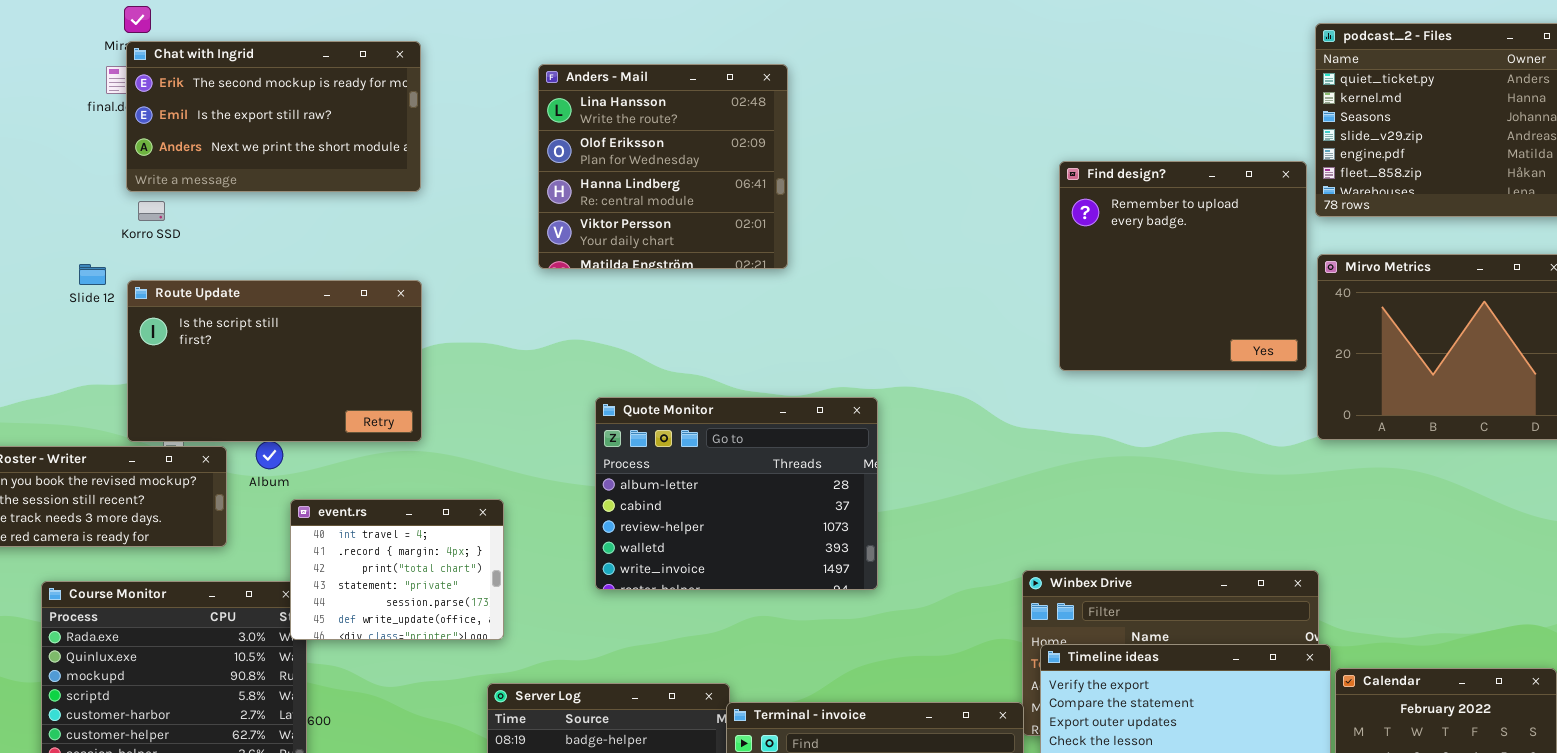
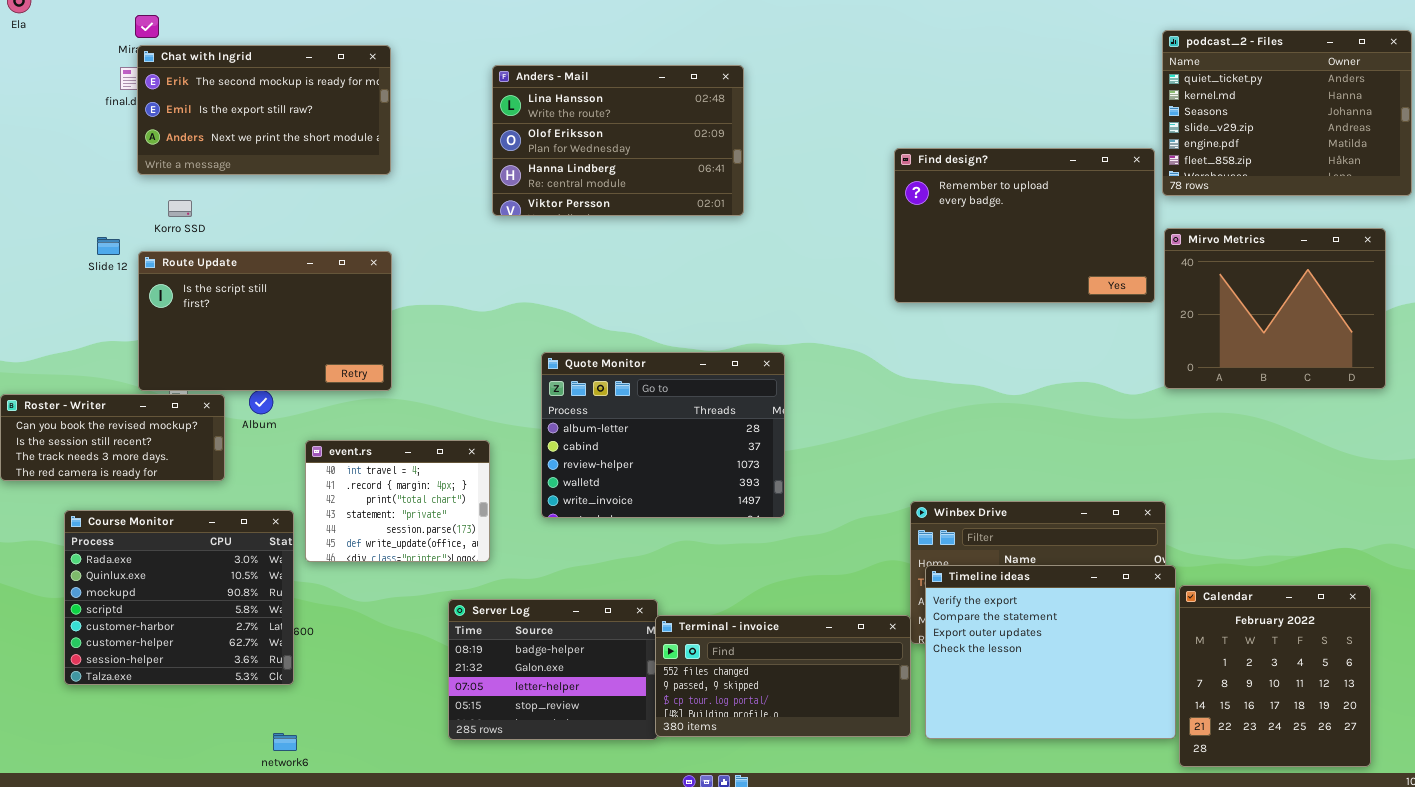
Anders - Mail: [538,64,788,269] -> [492,65,744,216], resized
Find design?: [1059,161,1307,371] -> [894,148,1155,303], resized
Korro SSD: [138,201,165,221] -> [168,200,192,217], moved
event.rs: [290,499,504,640] -> [305,440,490,562], moved

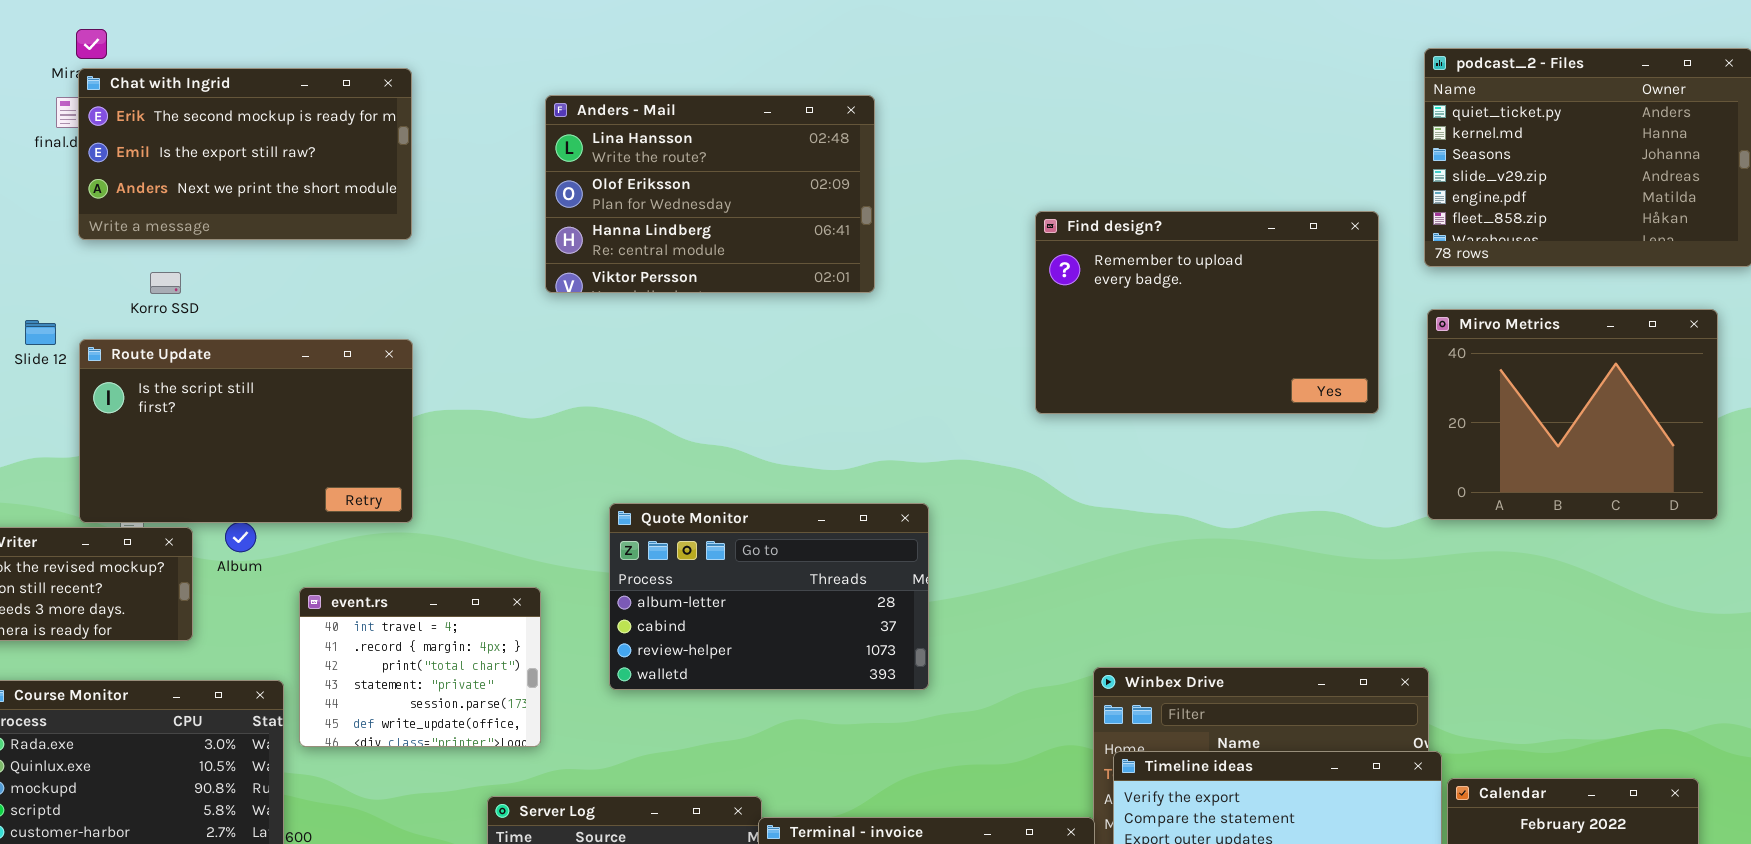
Find design?: [894,148,1155,303] -> [1035,211,1379,414], moved
Korro SSD: [168,200,192,217] -> [150,272,181,294], moved
Quote Monitor: [541,352,785,518] -> [609,503,929,690], resized

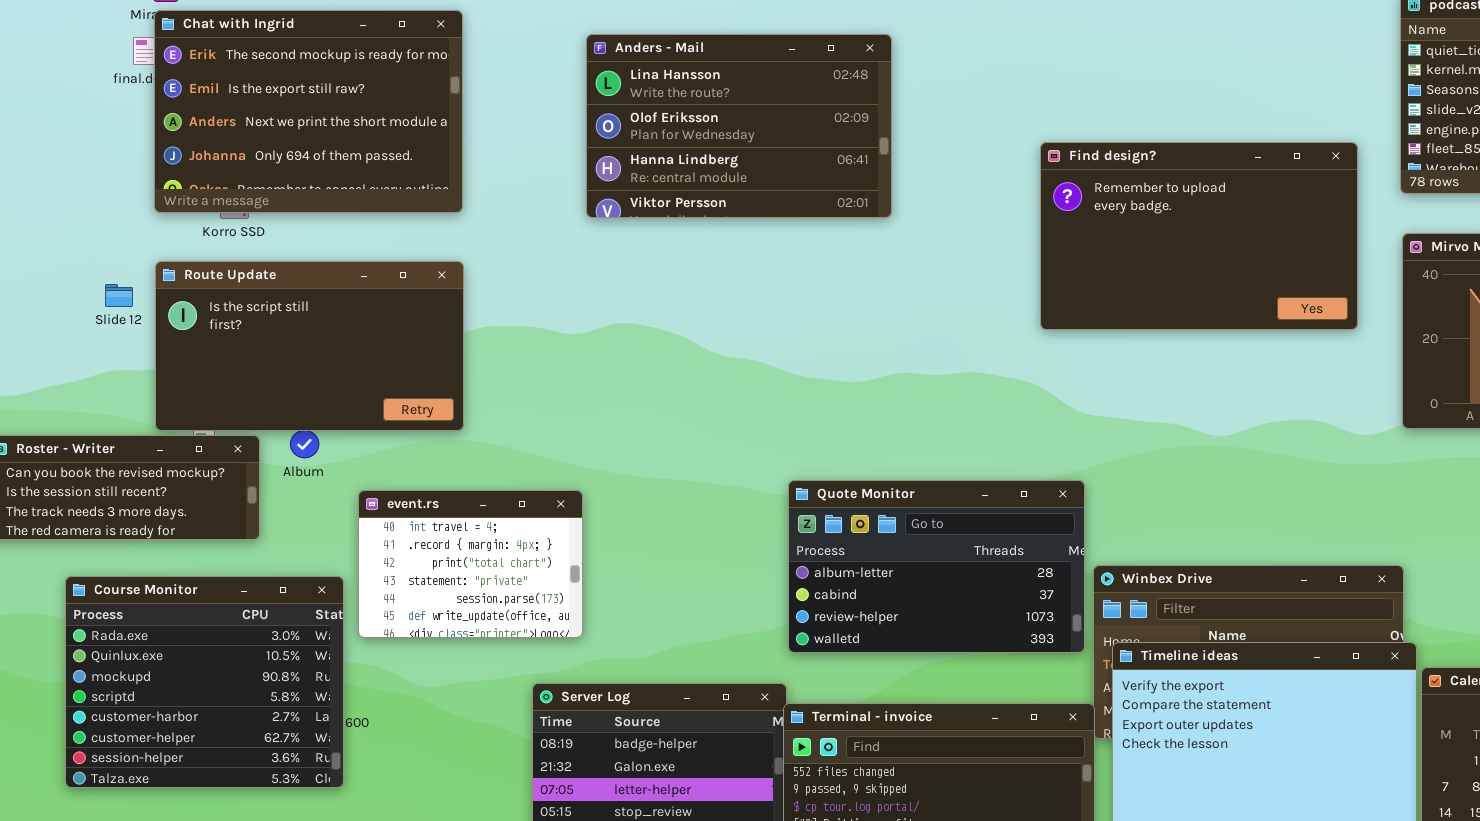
Chat with Ingrid: [78,68,412,240] -> [154,10,463,213], resized
Slide 12: [25,320,56,345] -> [105,284,133,307], moved
Quote Monitor: [609,503,929,690] -> [788,480,1085,653], moved

